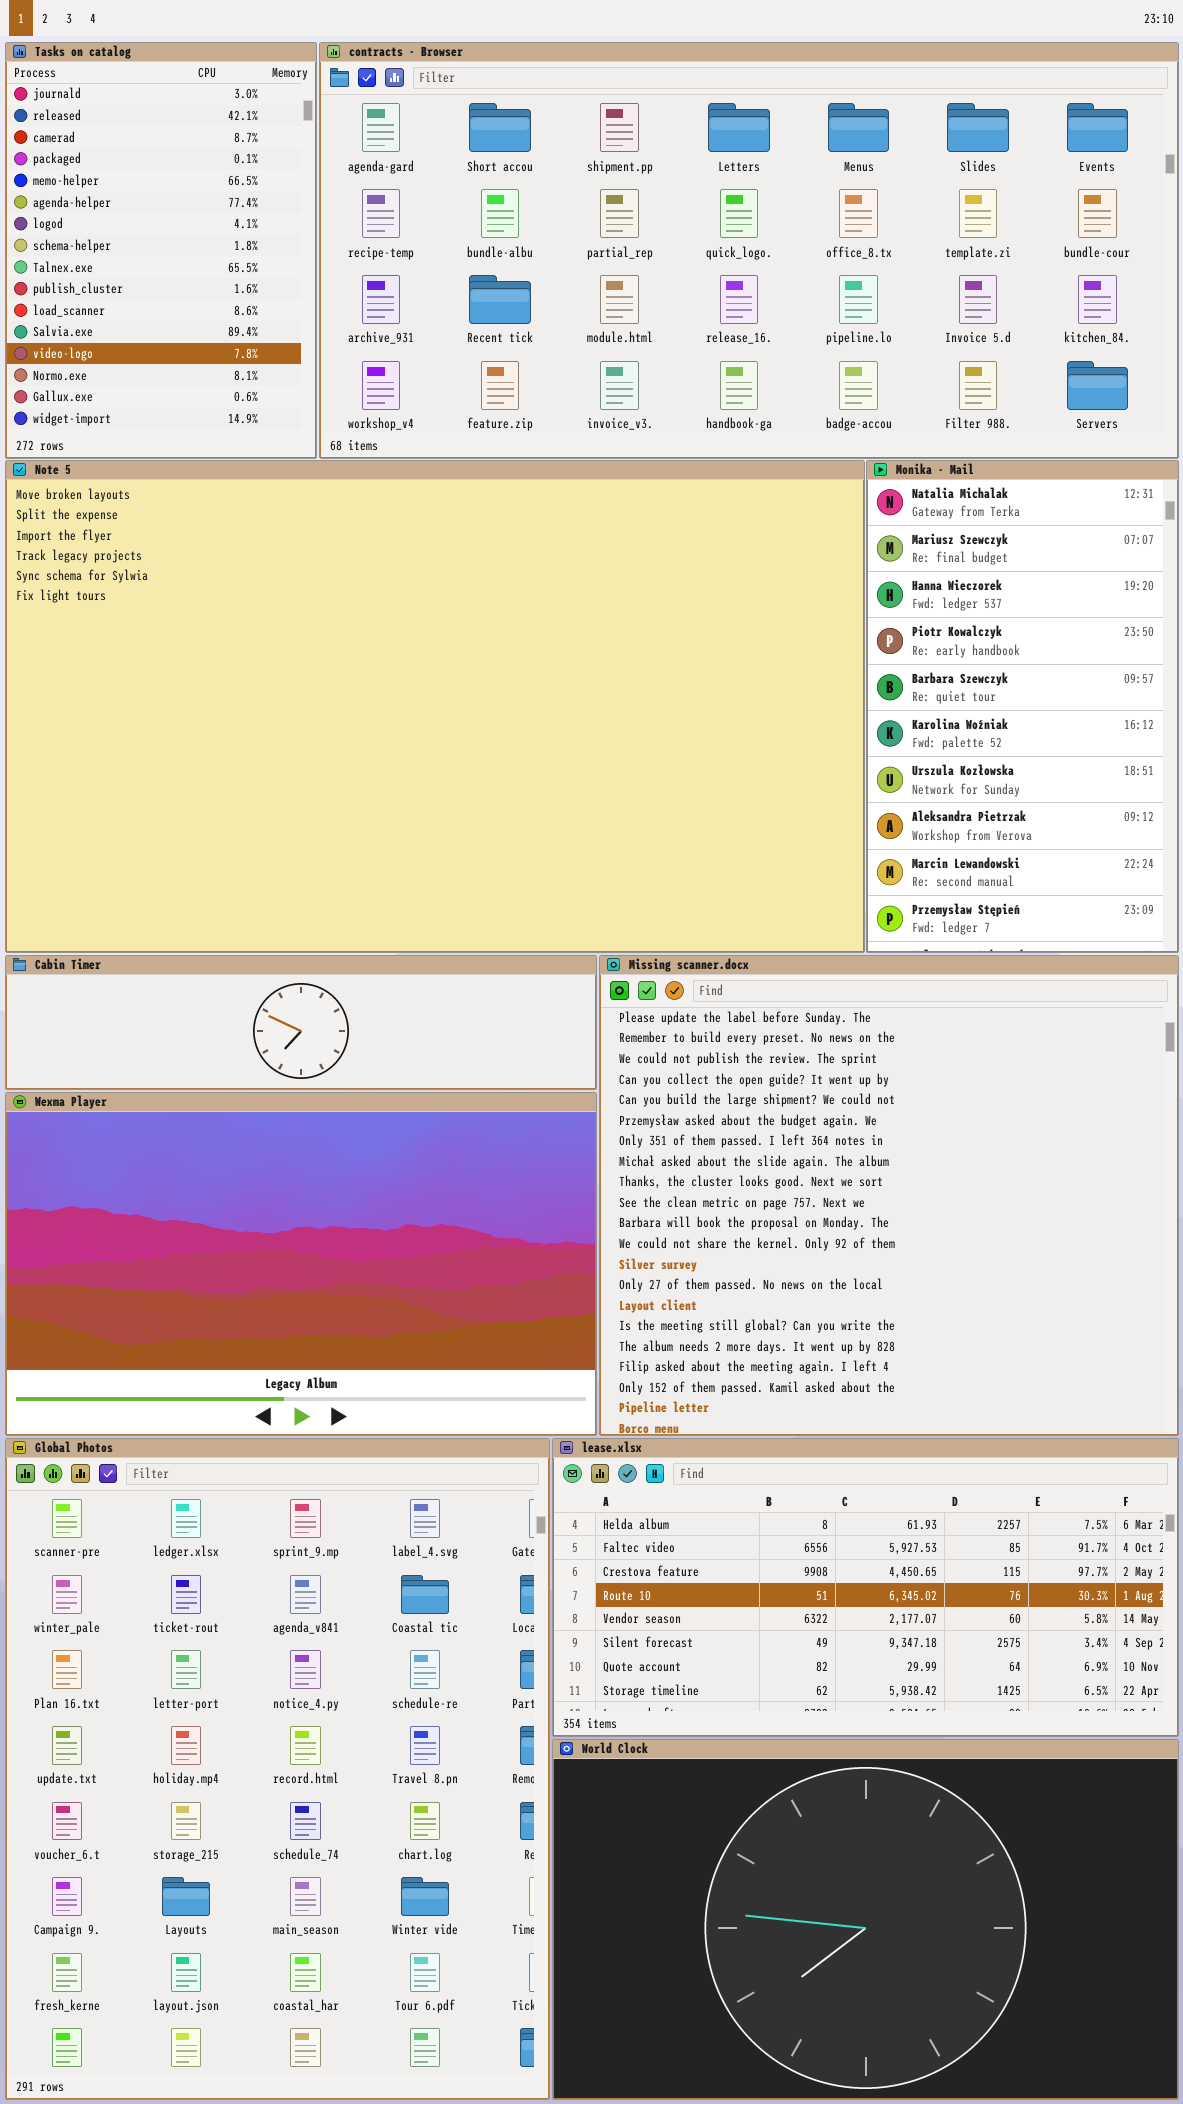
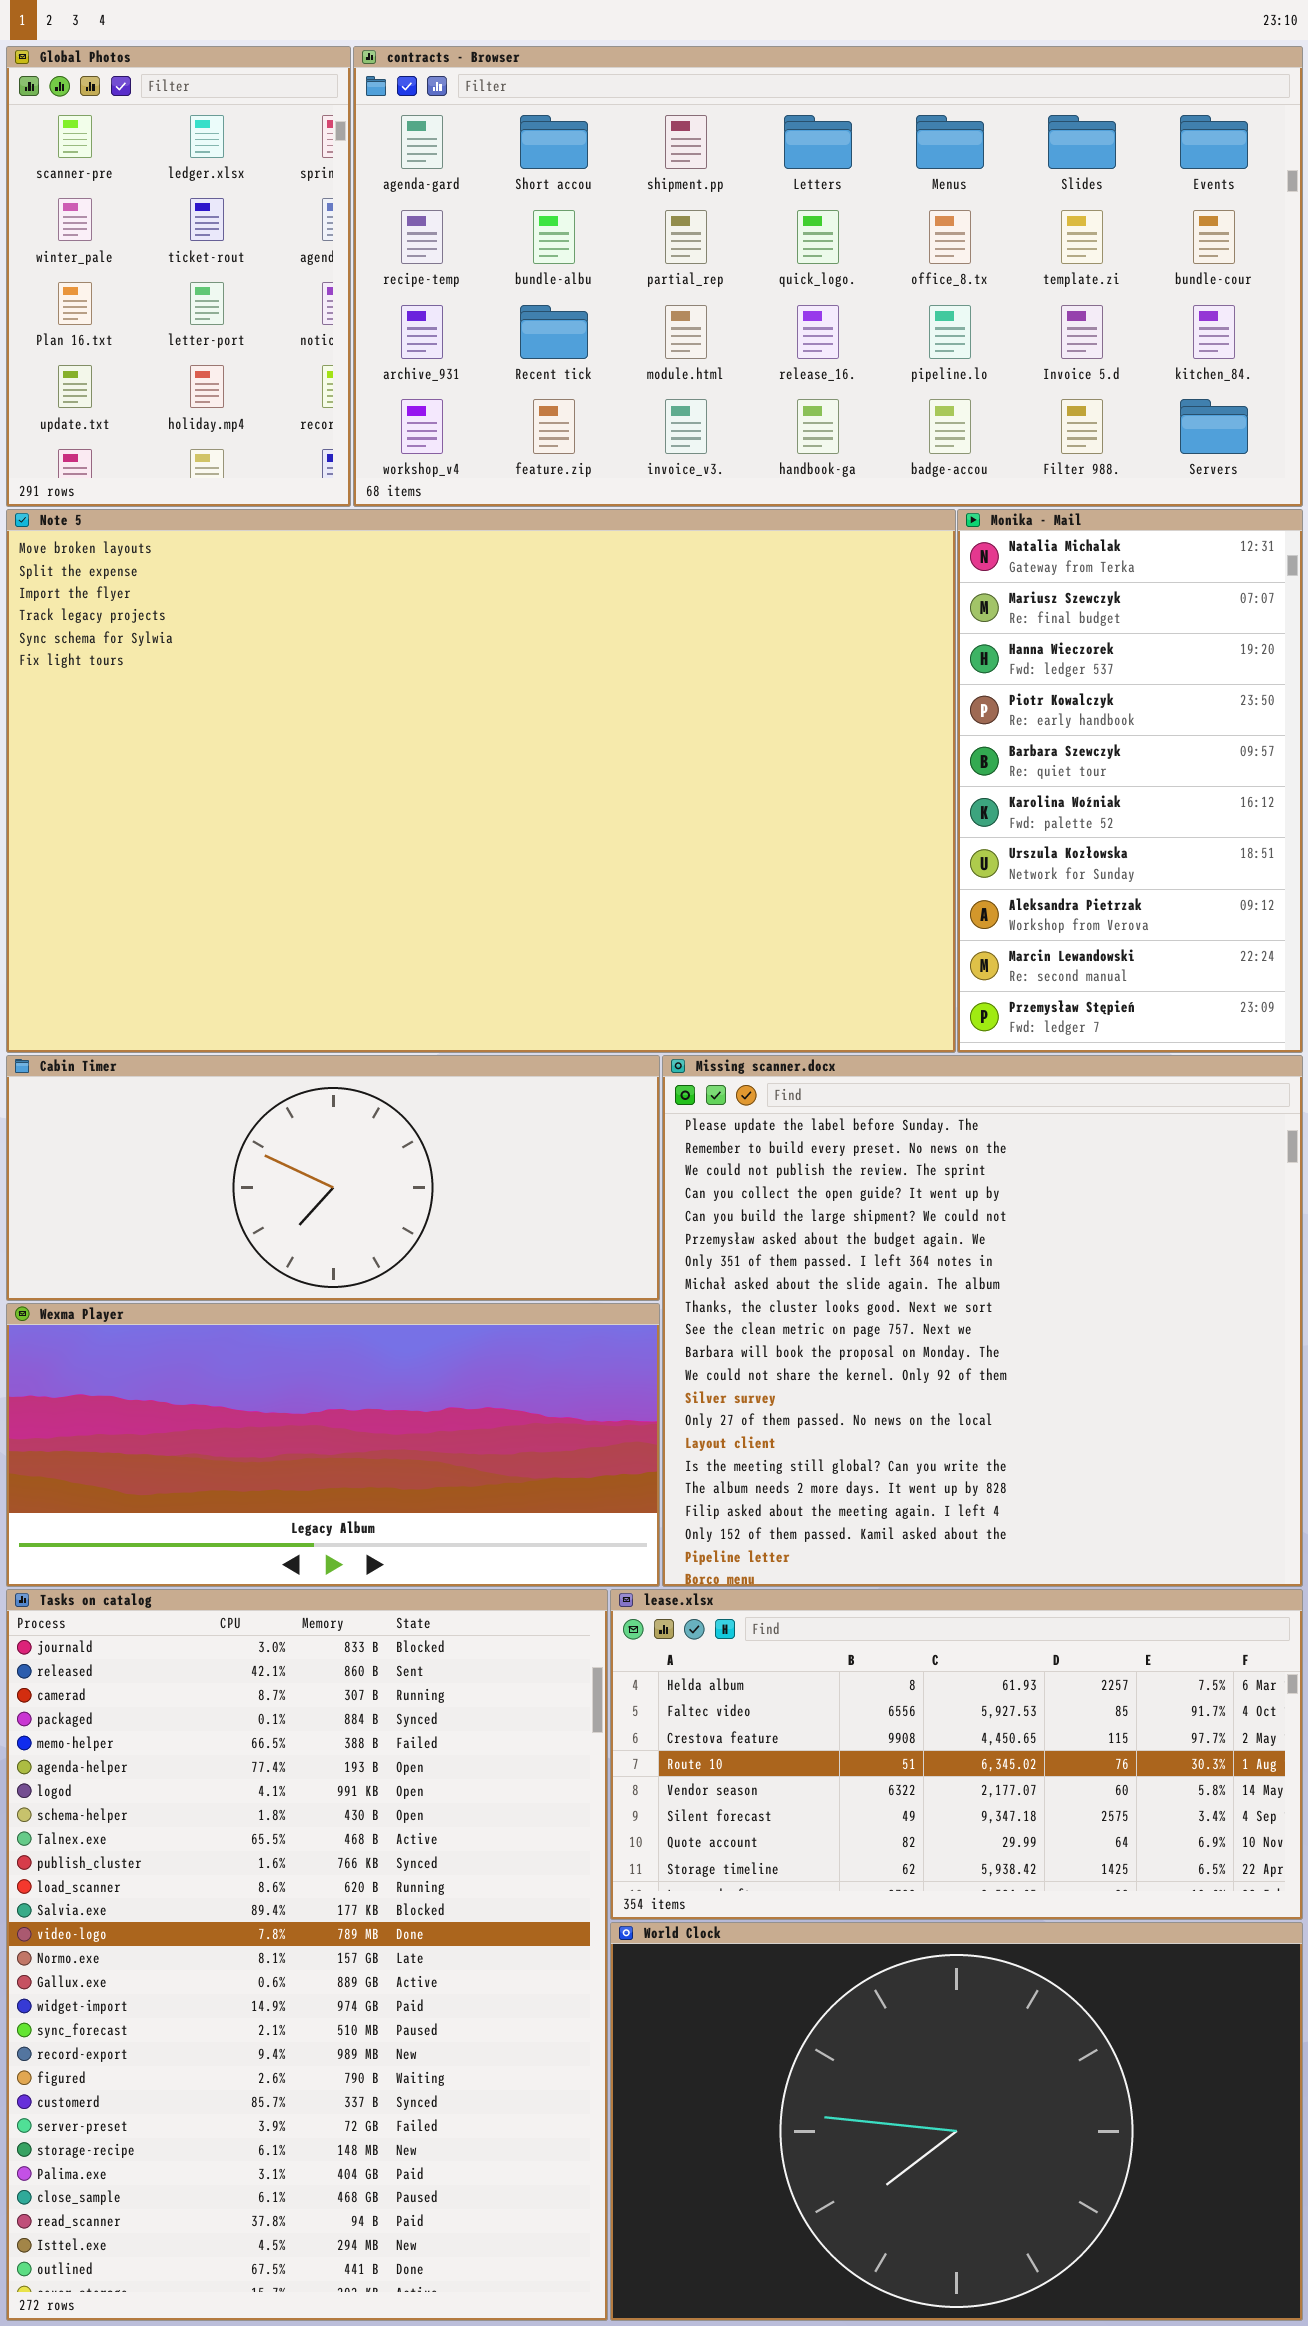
Tasks on catalog: [5,42,317,459] -> [6,1589,608,2321], moved, resized
Cabin Timer: [5,955,597,1090] -> [6,1055,660,1301], resized
Wexma Player: [5,1092,597,1436] -> [6,1303,660,1587], resized
Global Photos: [5,1438,550,2100] -> [6,46,351,507], moved, resized

